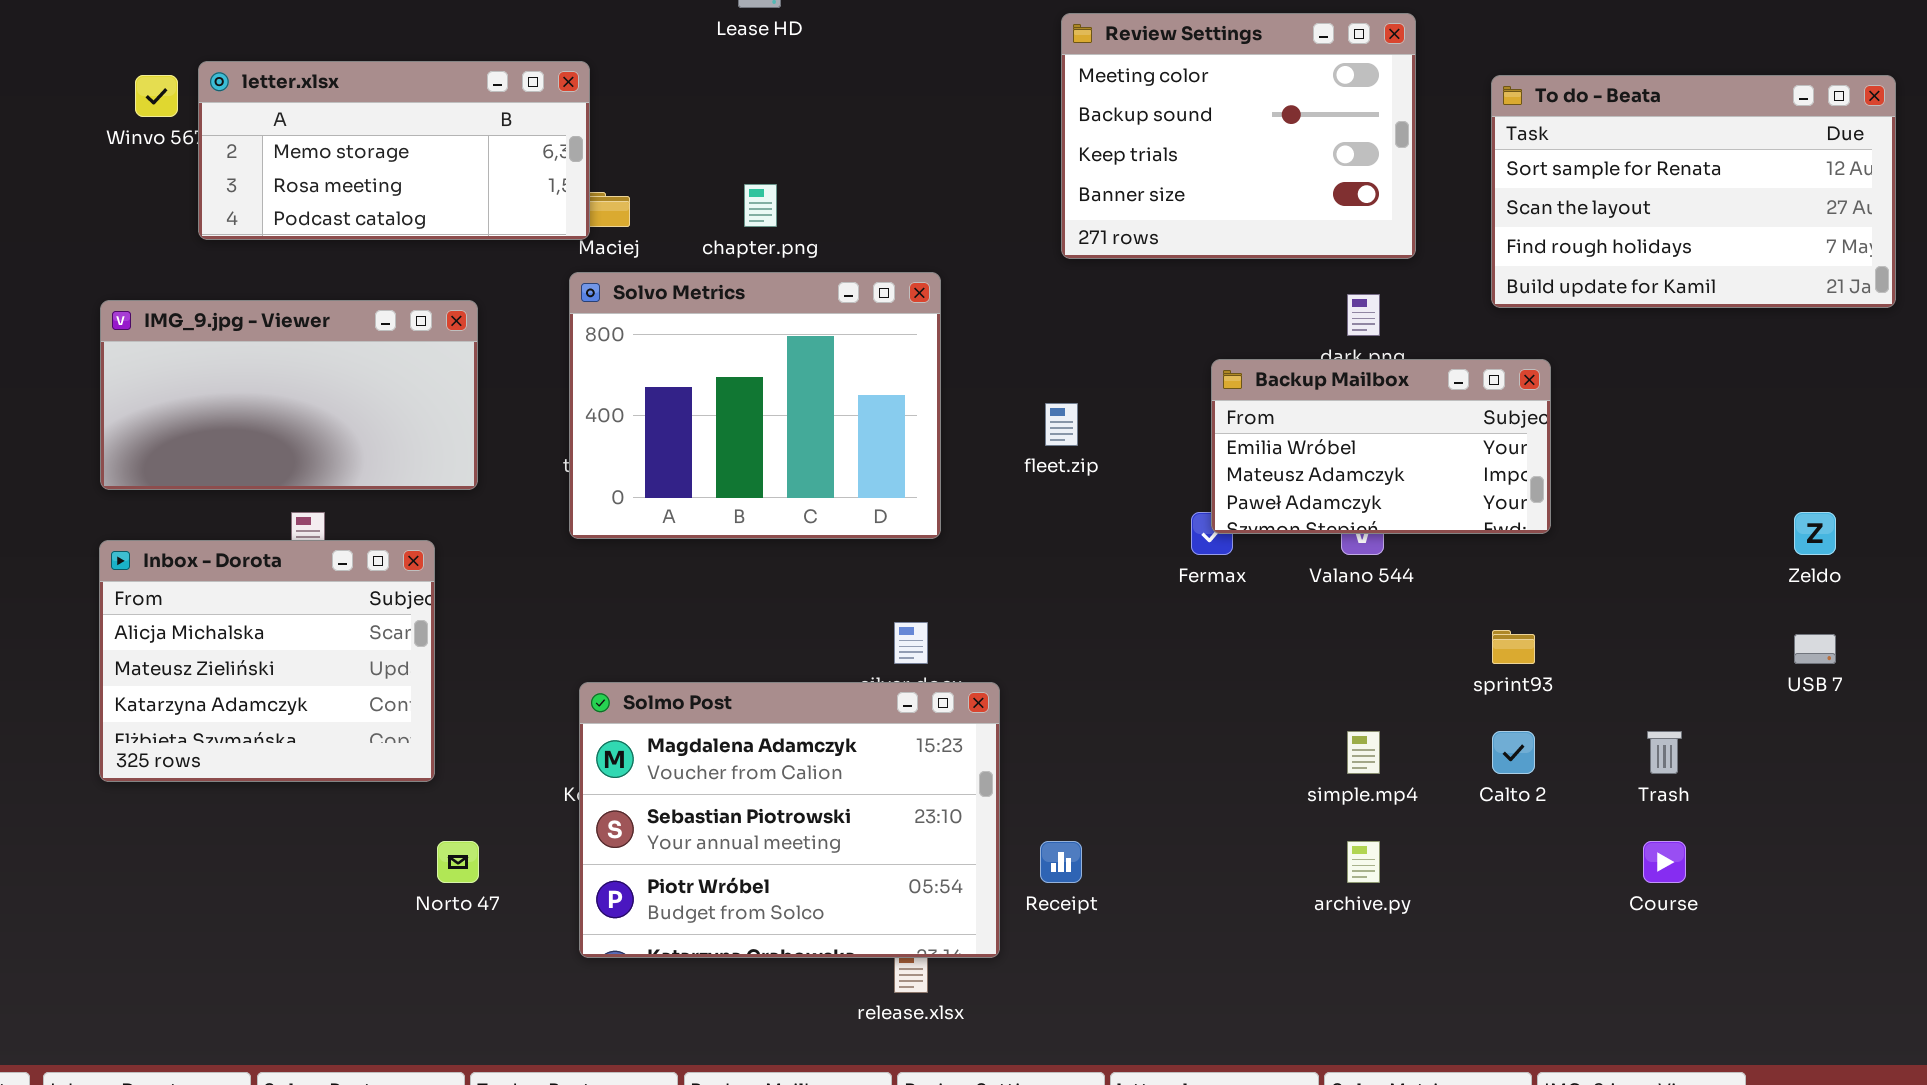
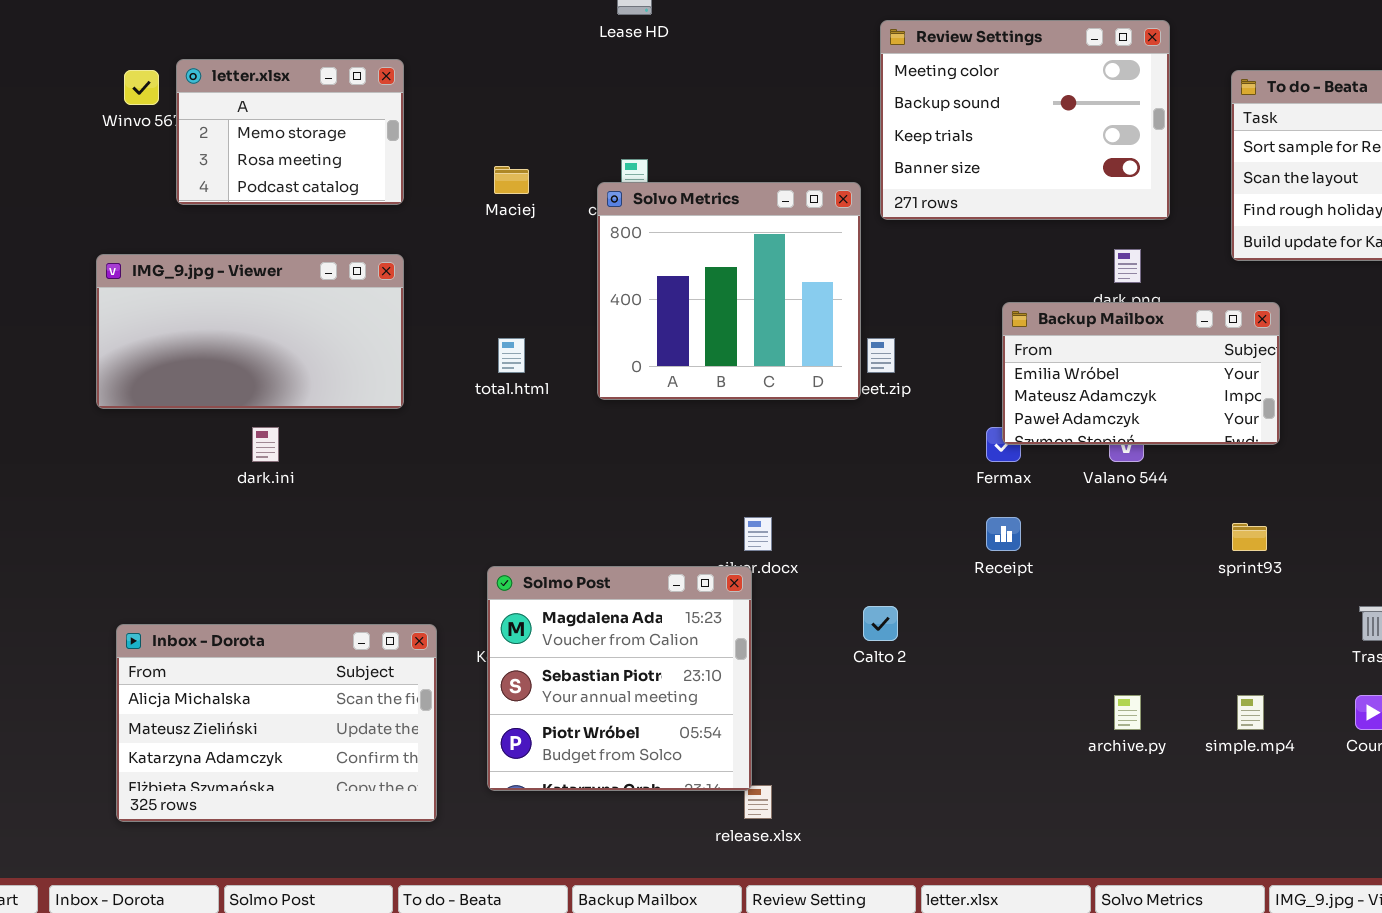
letter.xlsx: [198,61,590,240] -> [176,59,404,205], resized
Solvo Metrics: [569,272,941,539] -> [597,182,861,400], moved, resized
Inbox - Dorota: [99,540,435,782] -> [116,624,437,822], moved, resized
Solmo Post: [579,682,1000,958] -> [487,566,752,791], resized
simple.mp4: [1347,731,1380,774] -> [1237,695,1264,730], moved
Calto 2: [1492,731,1535,774] -> [863,606,898,641], moved
Receipt: [1040,841,1082,883] -> [986,517,1021,551], moved

